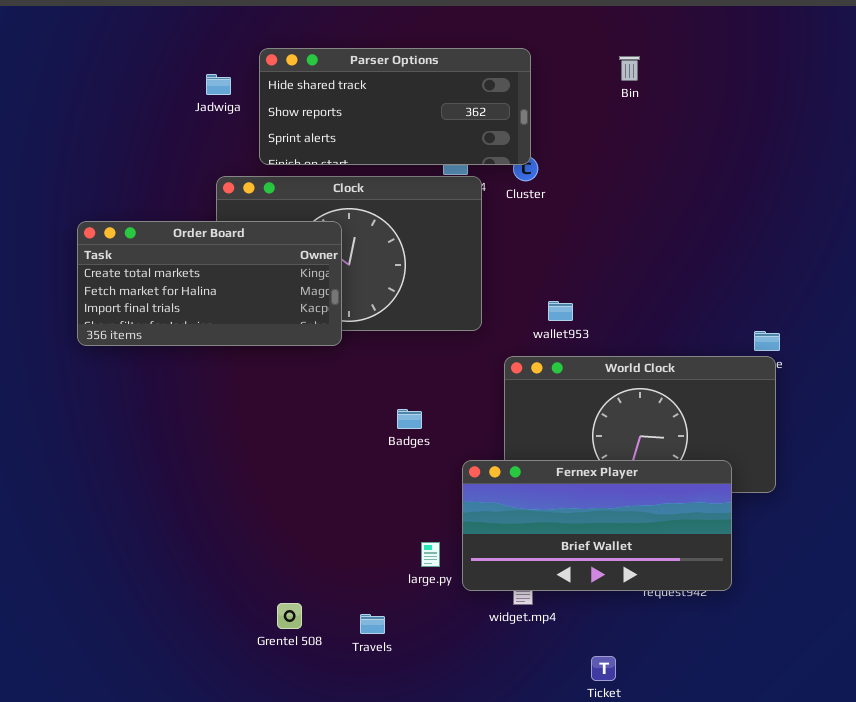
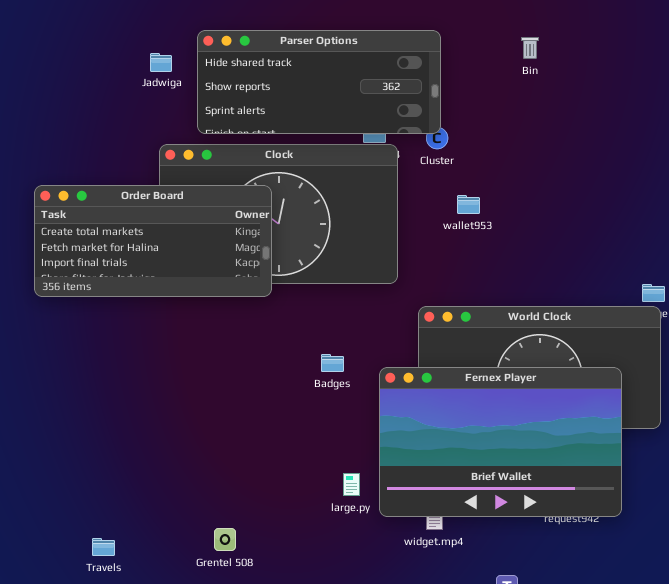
wallet953: [548,301,573,321] -> [457,195,480,214], moved
Fernex Player: [462,460,732,591] -> [379,367,622,517], resized
Travels: [360,614,385,634] -> [92,538,115,556], moved

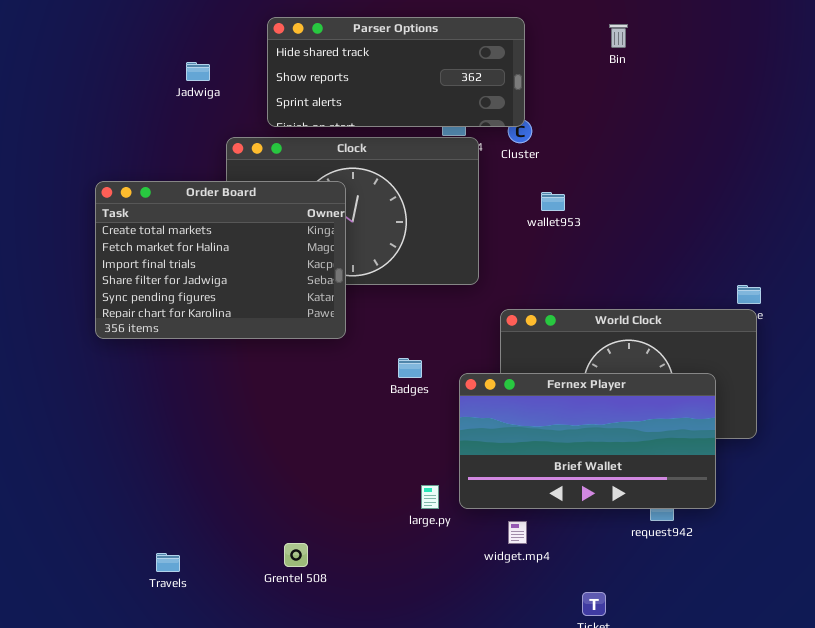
Jadwiga: [150,53,172,72] -> [186,62,210,81], moved
Order Board: [34,185,272,297] -> [95,181,346,339], resized
Fernex Player: [379,367,622,517] -> [459,373,716,509], resized

